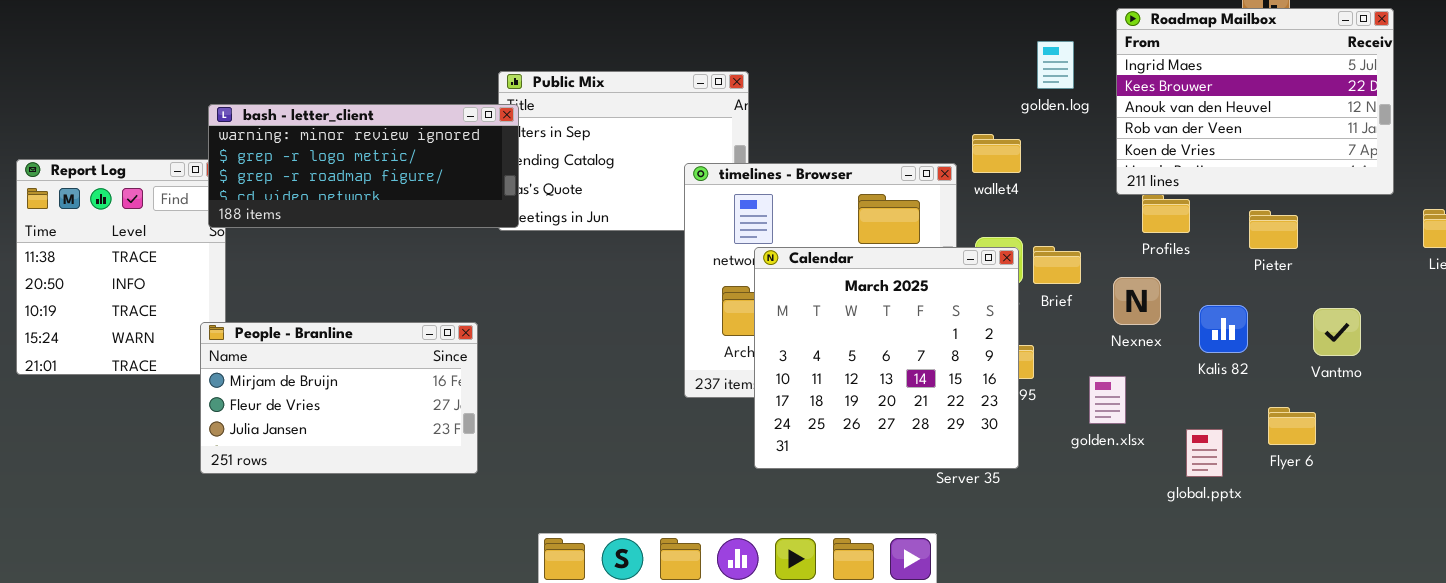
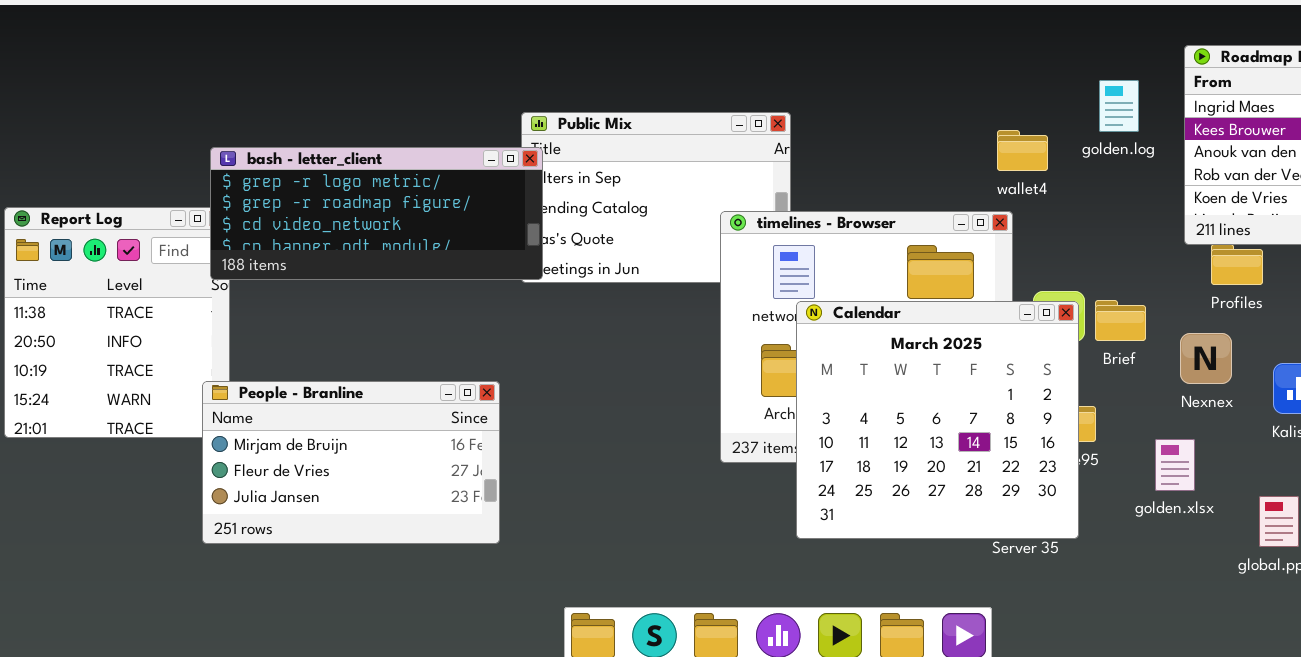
bash - letter_client: [208,104,519,228] -> [210,147,543,280], scrolled down 1 row
wallet4: [972,134,1021,173] -> [997,130,1048,171], moved

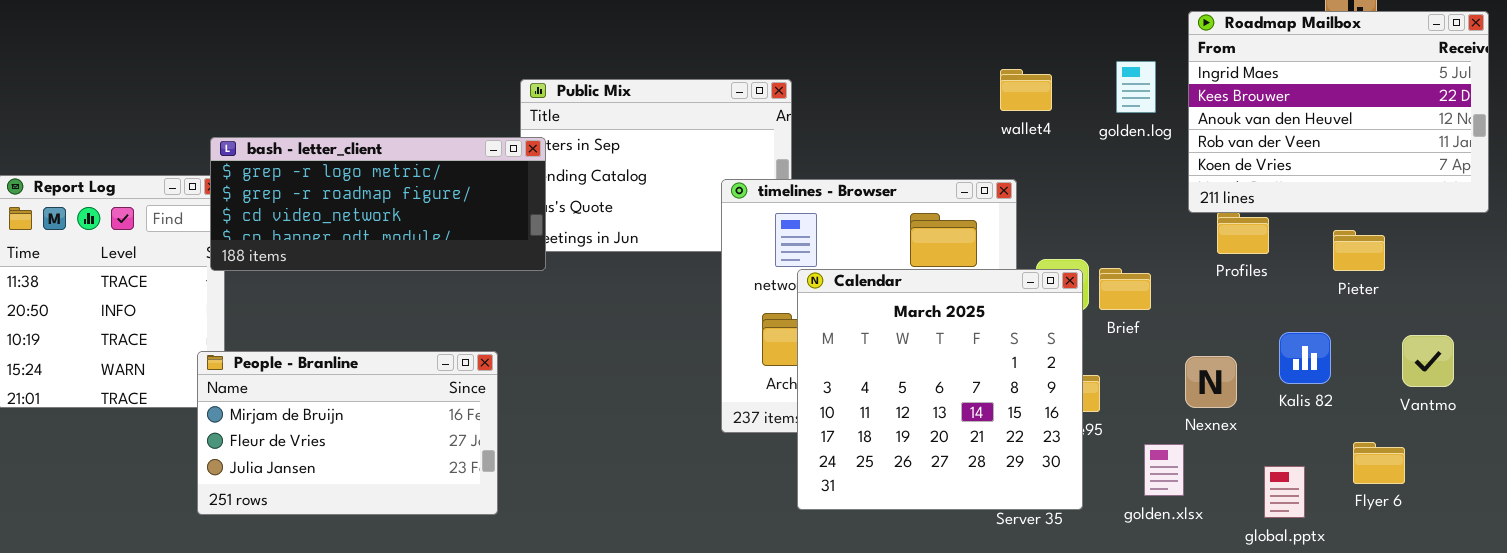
golden.log: [1099,80,1139,132] -> [1116,61,1156,113], moved
wallet4: [997,130,1048,171] -> [1000,69,1052,111], moved
bash - letter_client: [210,147,543,280] -> [210,137,546,271], moved
Nexnex: [1180,333,1232,384] -> [1185,356,1237,408], moved
golden.xlsx: [1155,439,1195,491] -> [1144,444,1184,496], moved

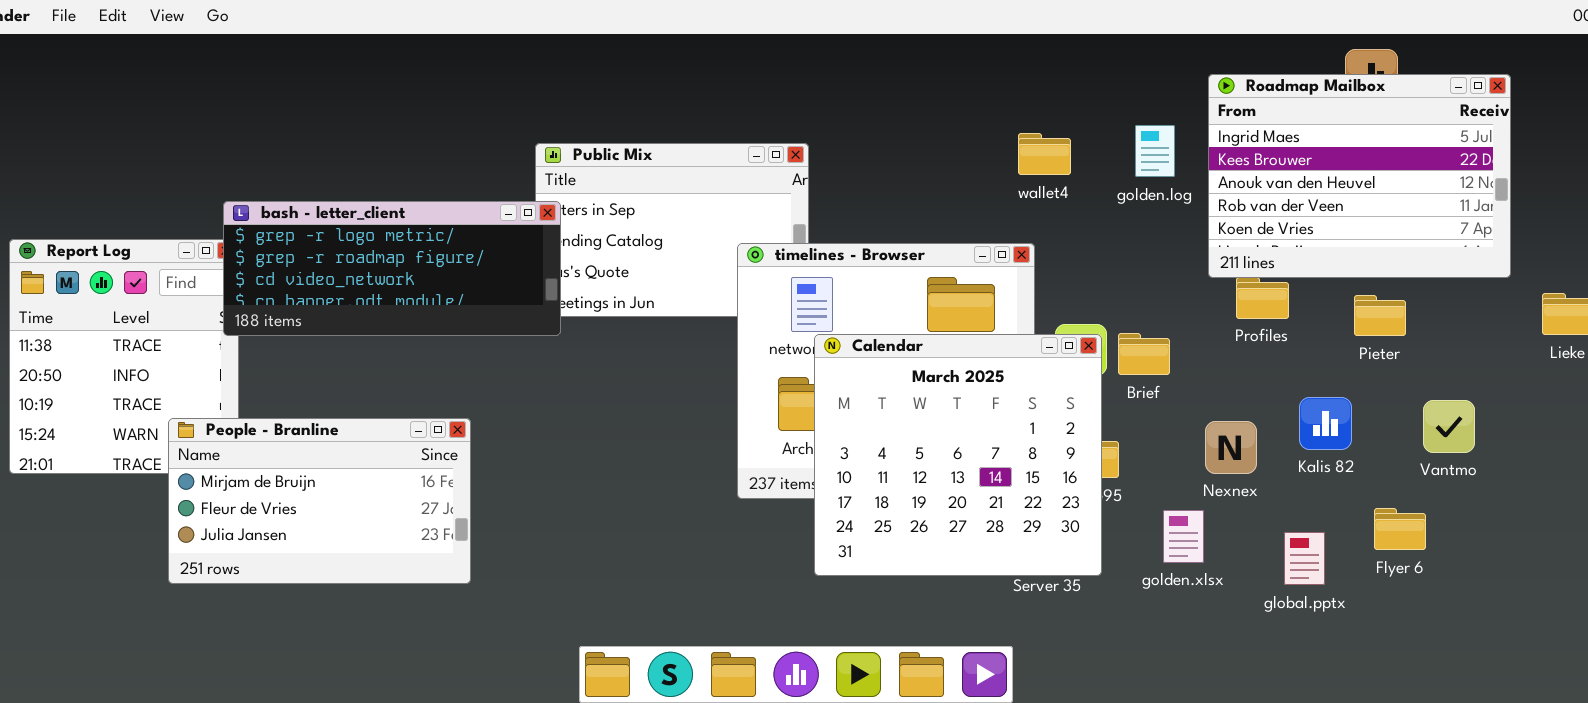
People - Branline: [197,351,498,515] -> [168,418,471,584], moved

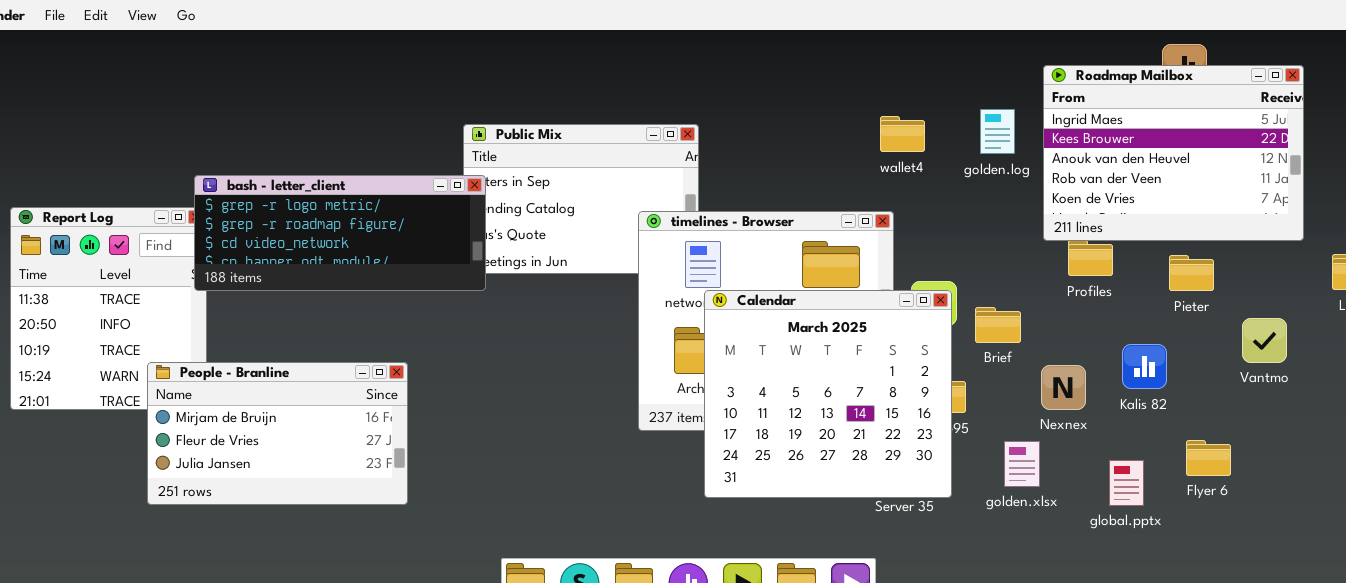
Brief: [1118,333,1170,375] -> [975,307,1021,343], moved
Vantmo: [1423,400,1475,453] -> [1242,318,1287,363], moved

